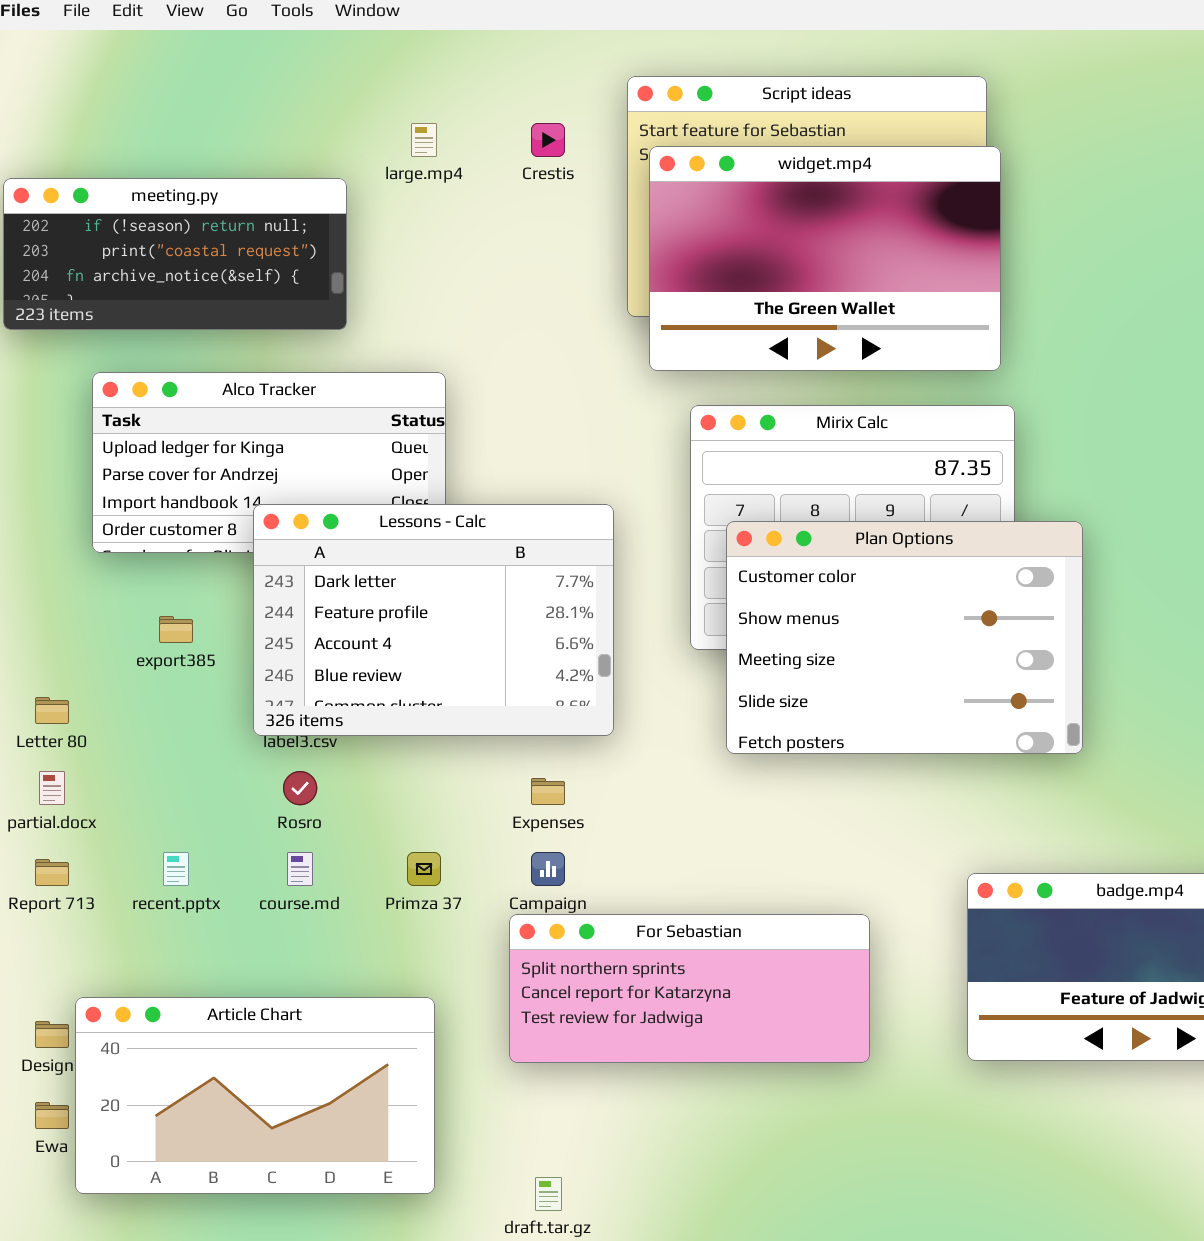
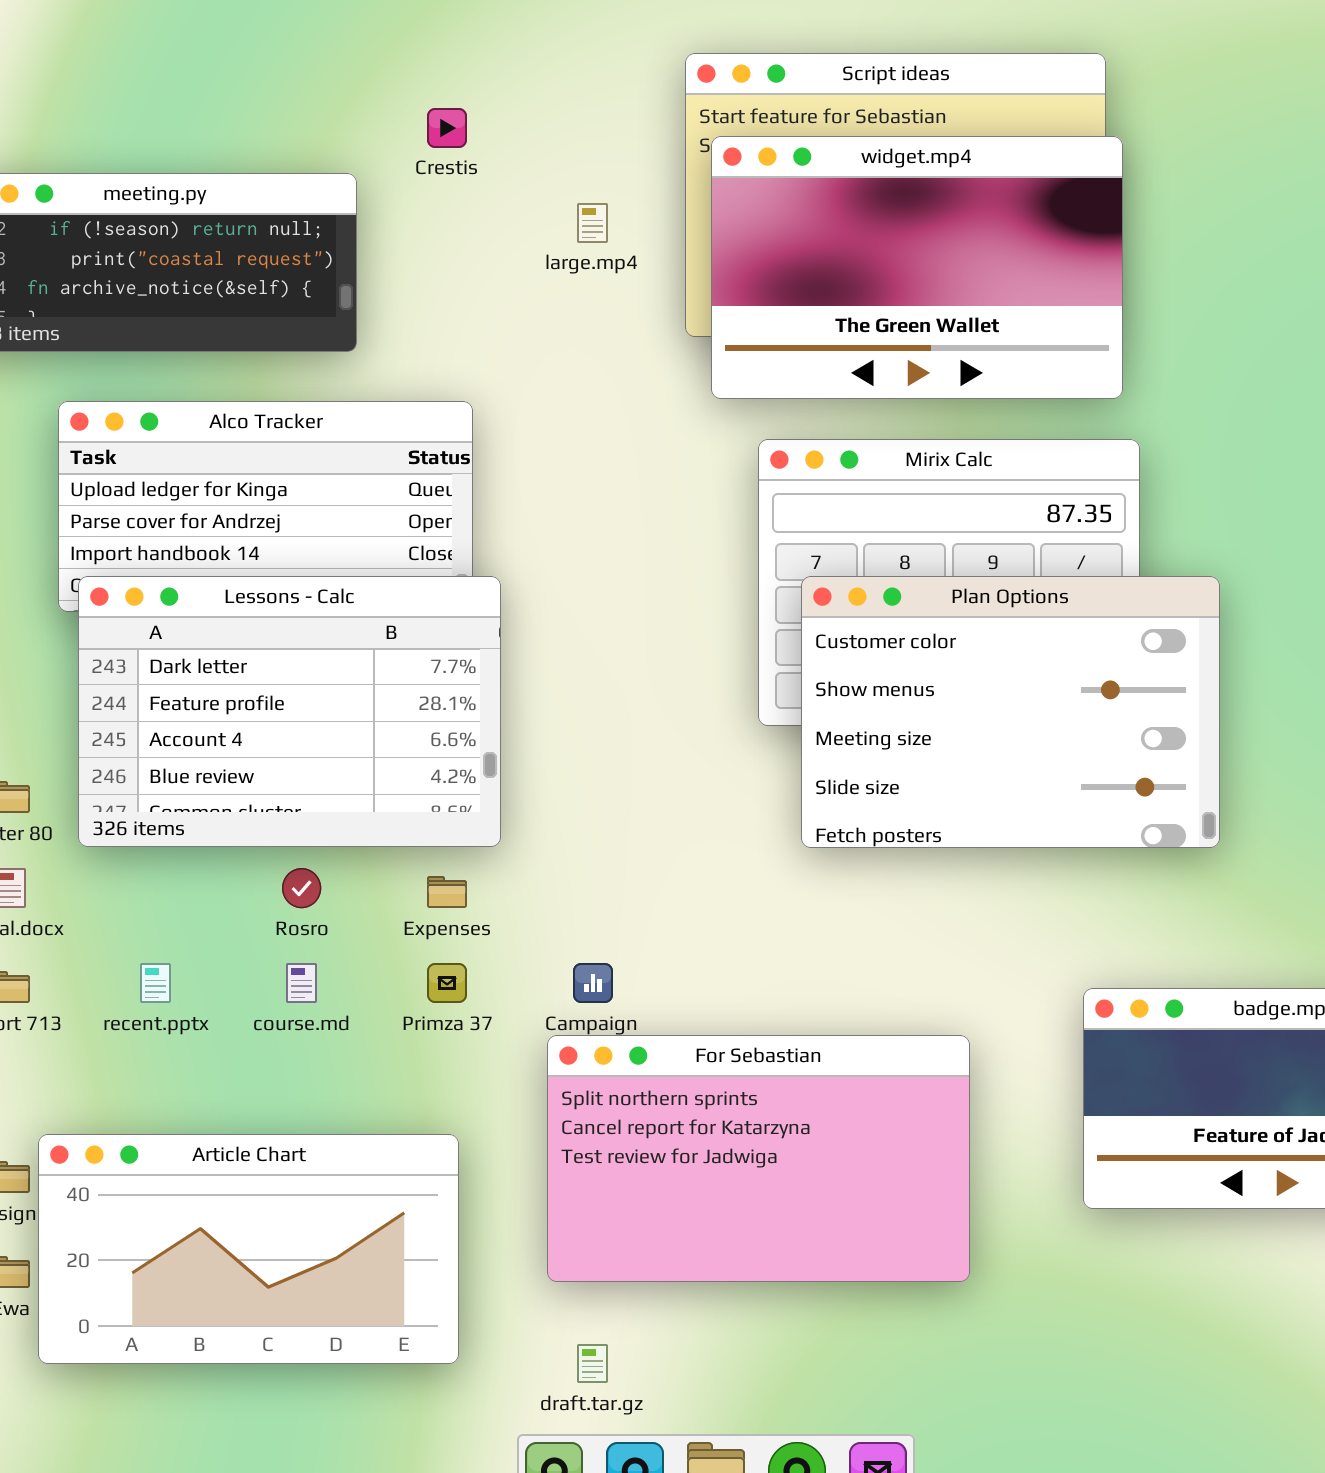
large.mp4: [411,123,437,157] -> [577,203,608,243], moved
Crestis: [531,123,565,157] -> [427,108,467,148], moved
Lessons - Calc: [253,504,614,736] -> [78,576,501,847], moved
Expenses: [531,778,565,805] -> [427,876,467,908], moved
For Sebastian: [509,914,870,1063] -> [547,1035,970,1282], resized

